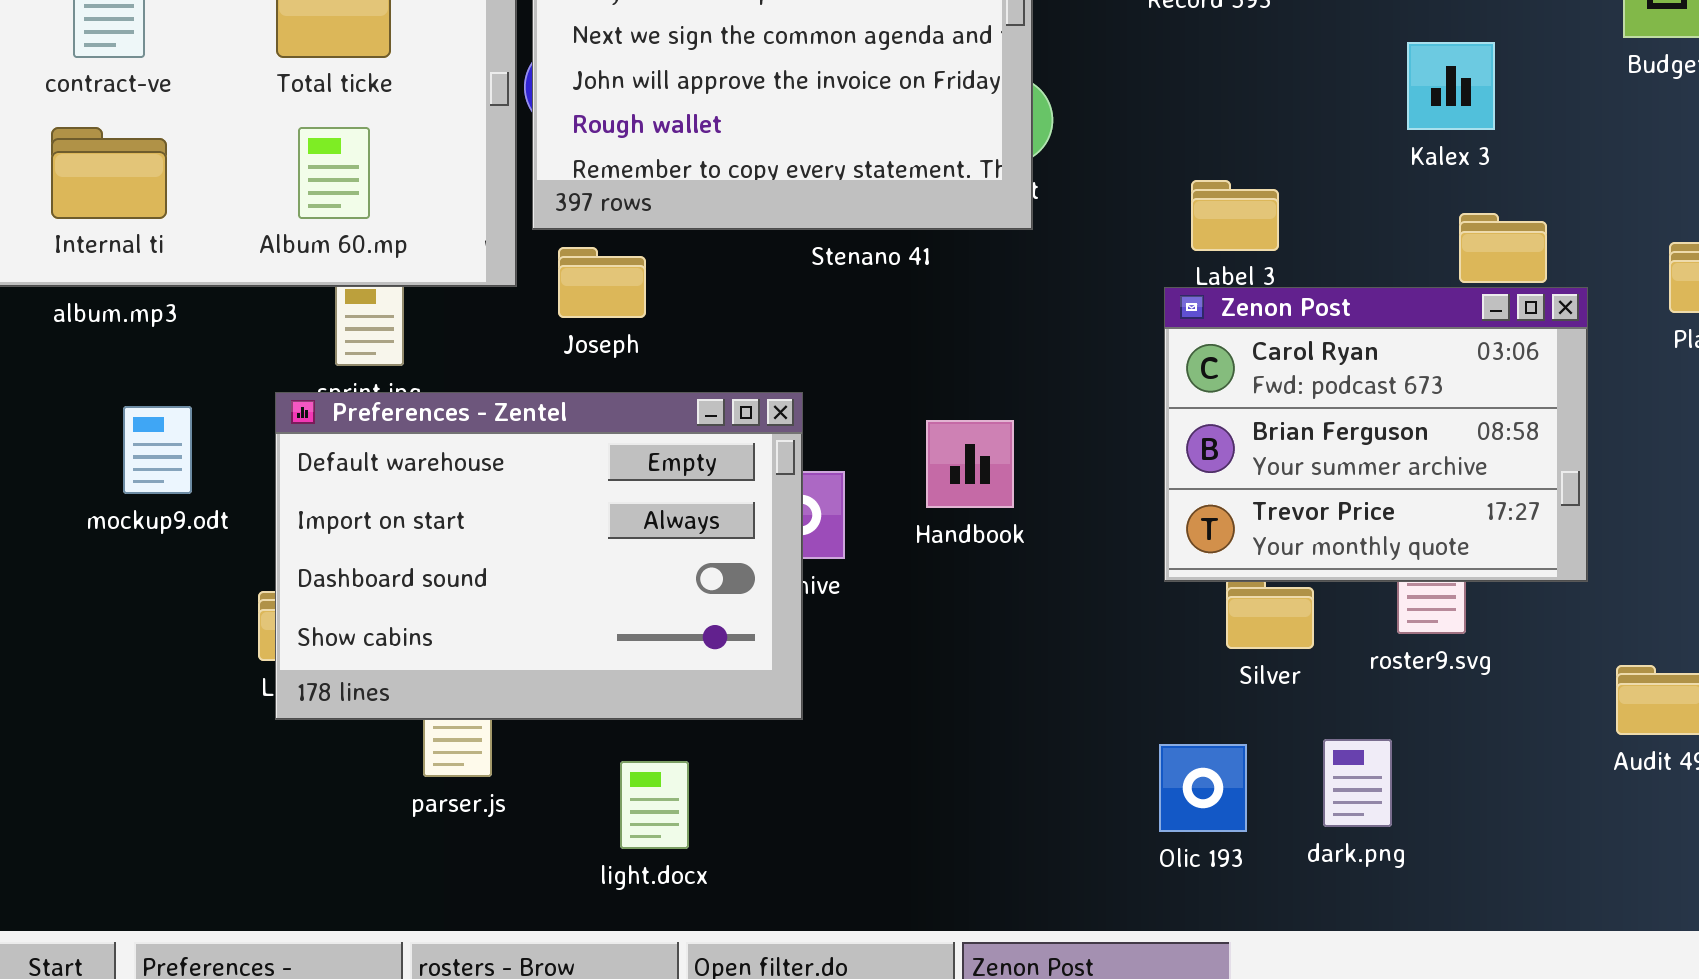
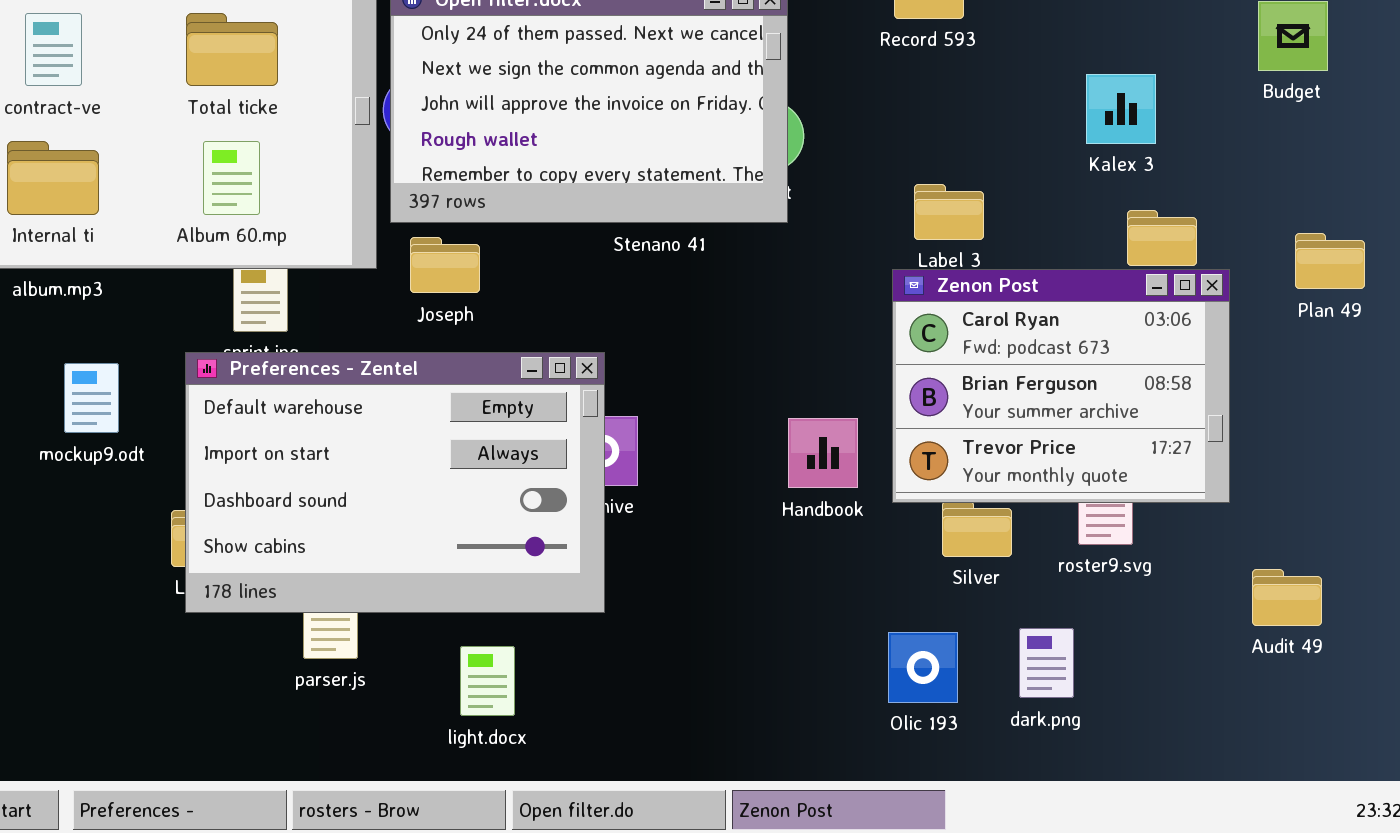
Handbook: [926,420,1014,508] -> [788,418,858,488], moved

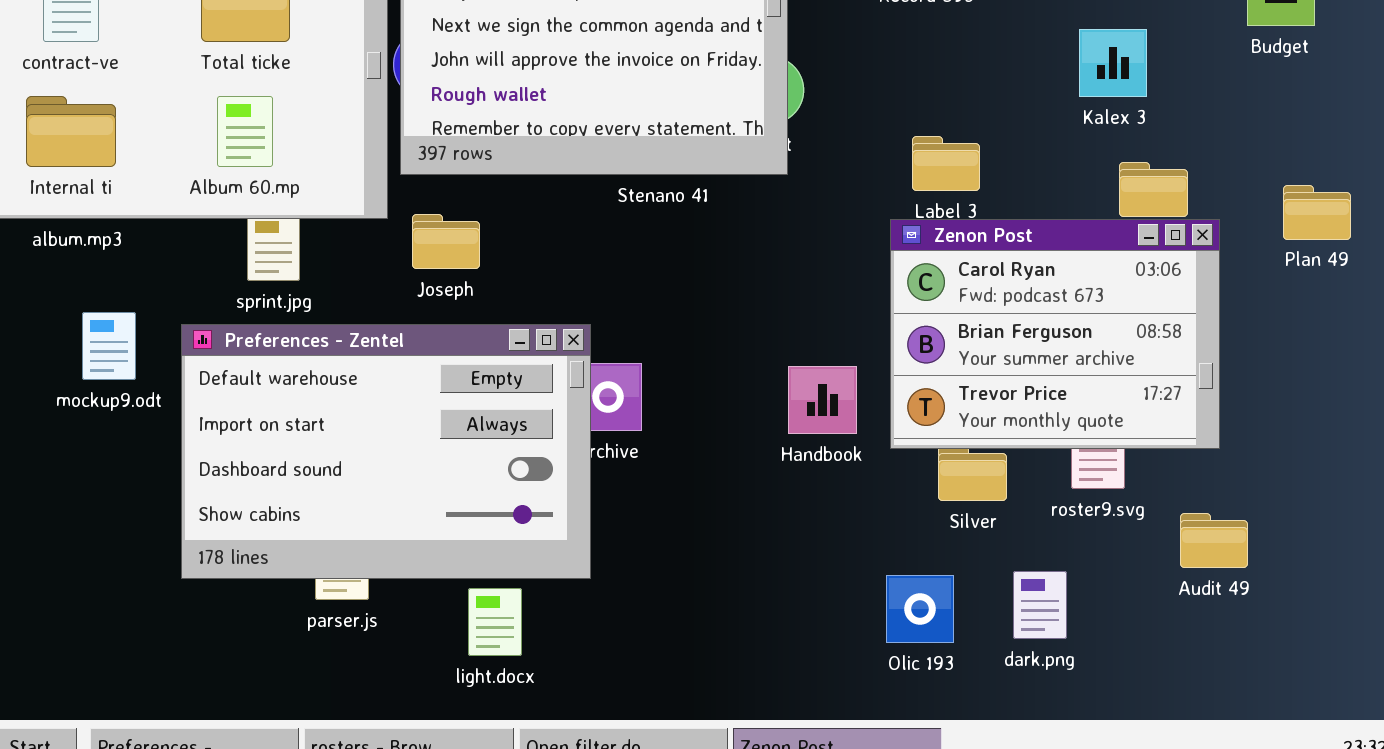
Joseph: [410,237,480,293] -> [412,214,480,269], moved
Preferences - Zentel: [185,352,605,613] -> [181,324,591,579], moved
Audit 49: [1252,569,1322,626] -> [1180,513,1248,568], moved

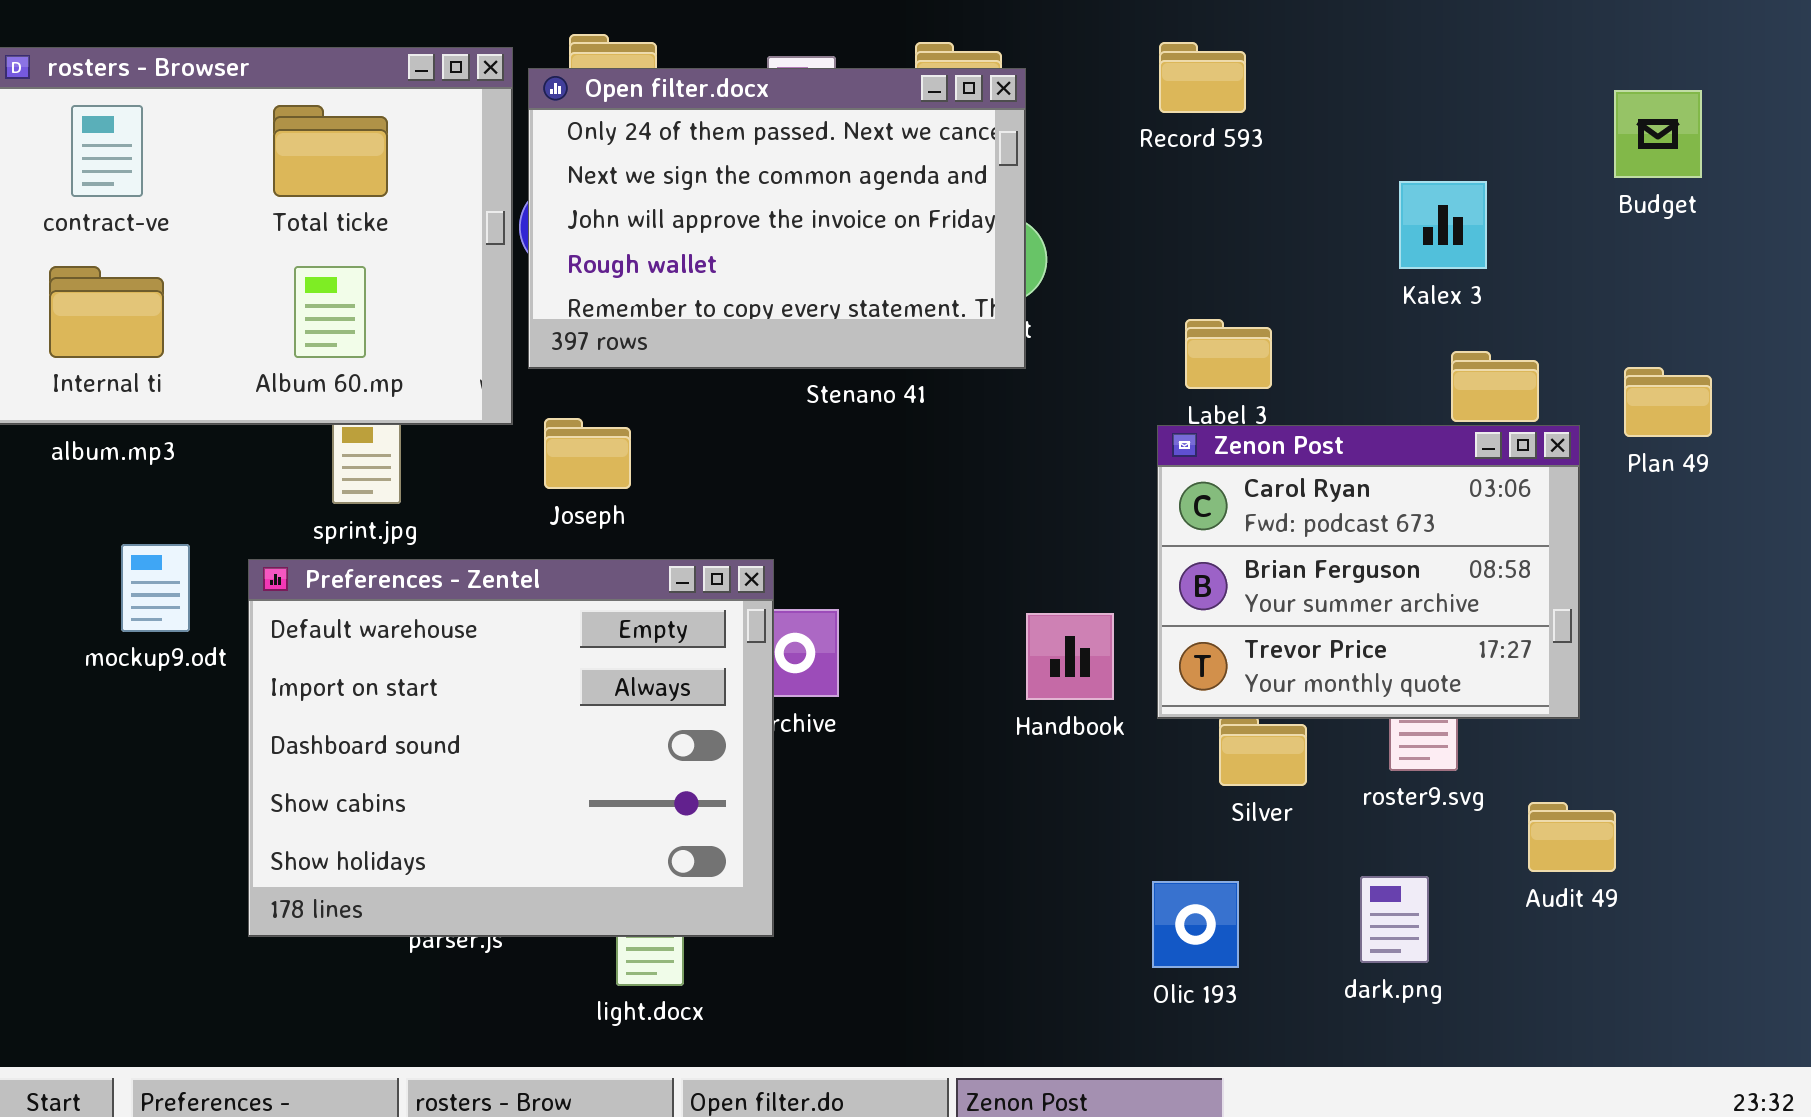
Plan 49: [1283,185,1351,240] -> [1624,367,1712,437], moved
Preferences - Zentel: [181,324,591,579] -> [248,559,774,937], resized
dark.png: [1013,571,1067,639] -> [1360,876,1429,963], moved

